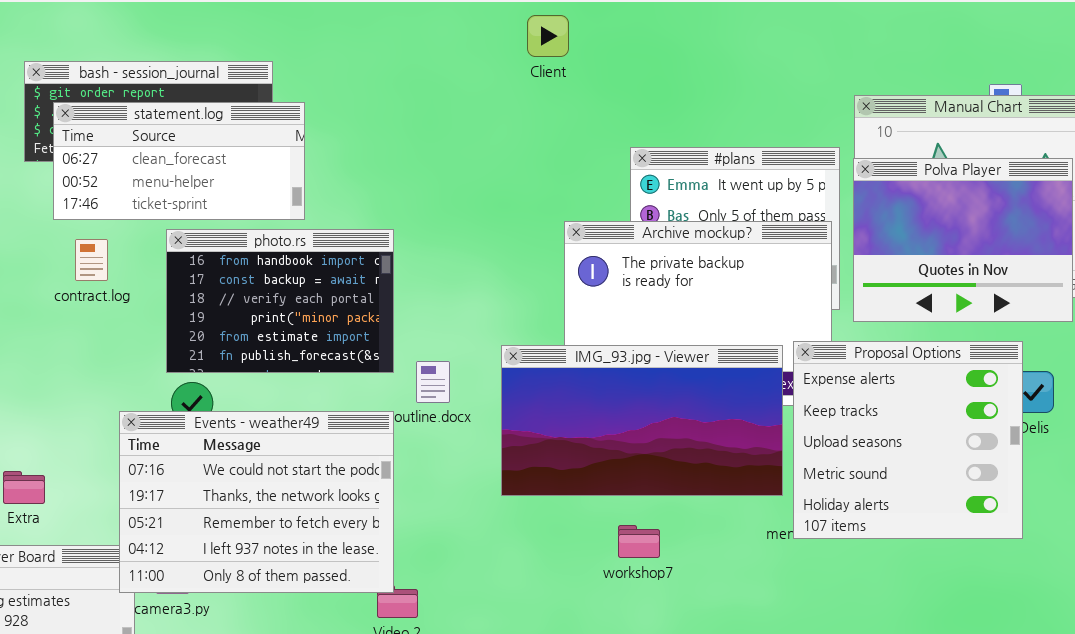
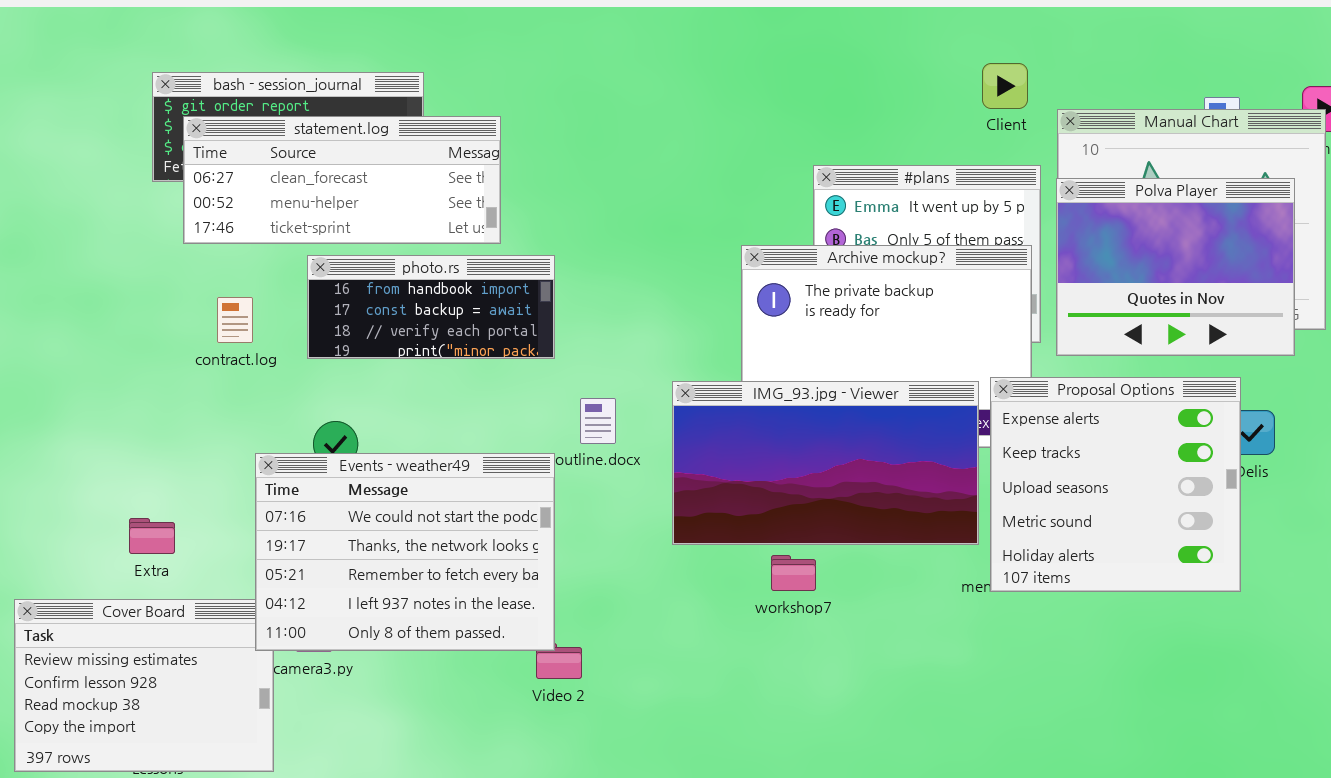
Client: [527,15,569,57] -> [982,63,1028,109], moved
statement.log: [53,102,305,220] -> [183,116,501,244], resized
photo.rs: [166,229,394,373] -> [307,255,555,359], resized
contract.log: [75,239,108,281] -> [217,297,253,343], moved
workshop7: [618,525,660,558] -> [771,555,816,591], moved

